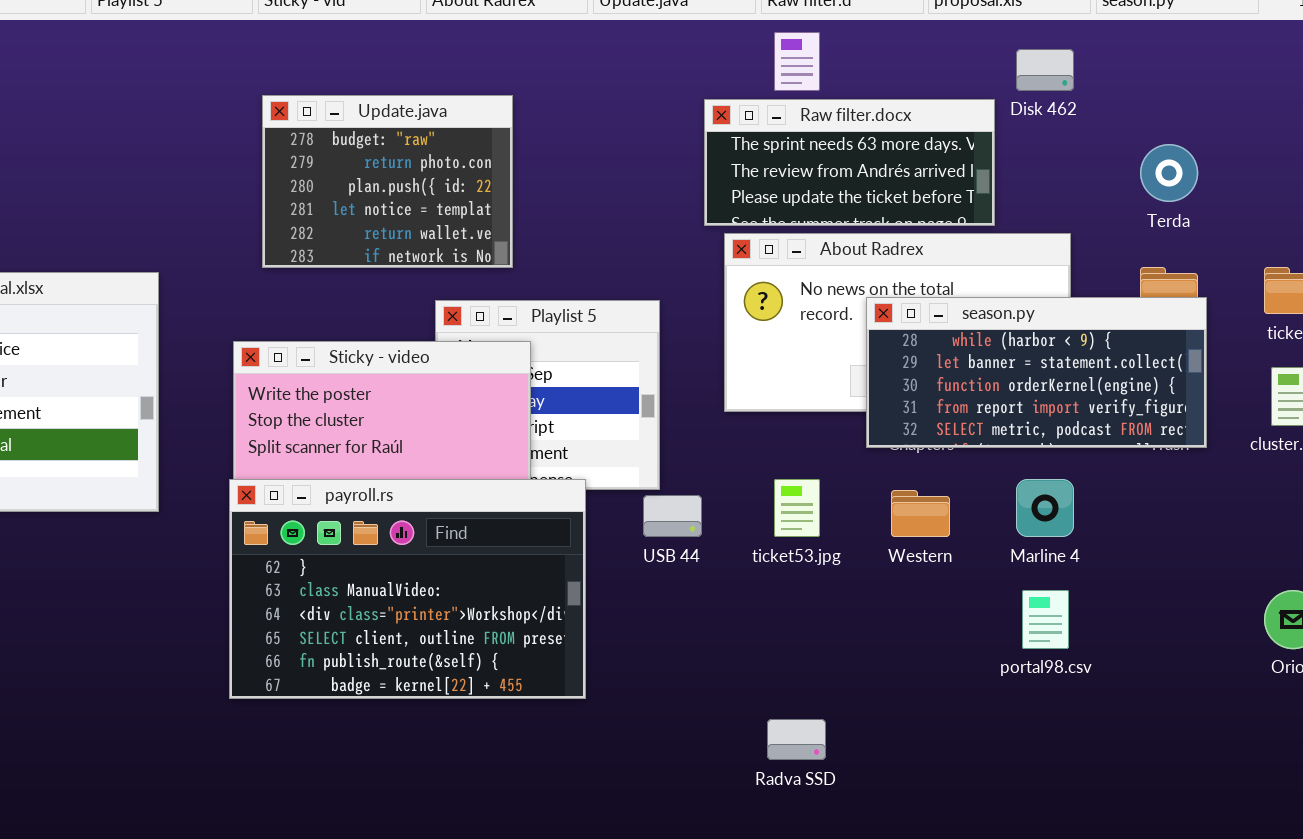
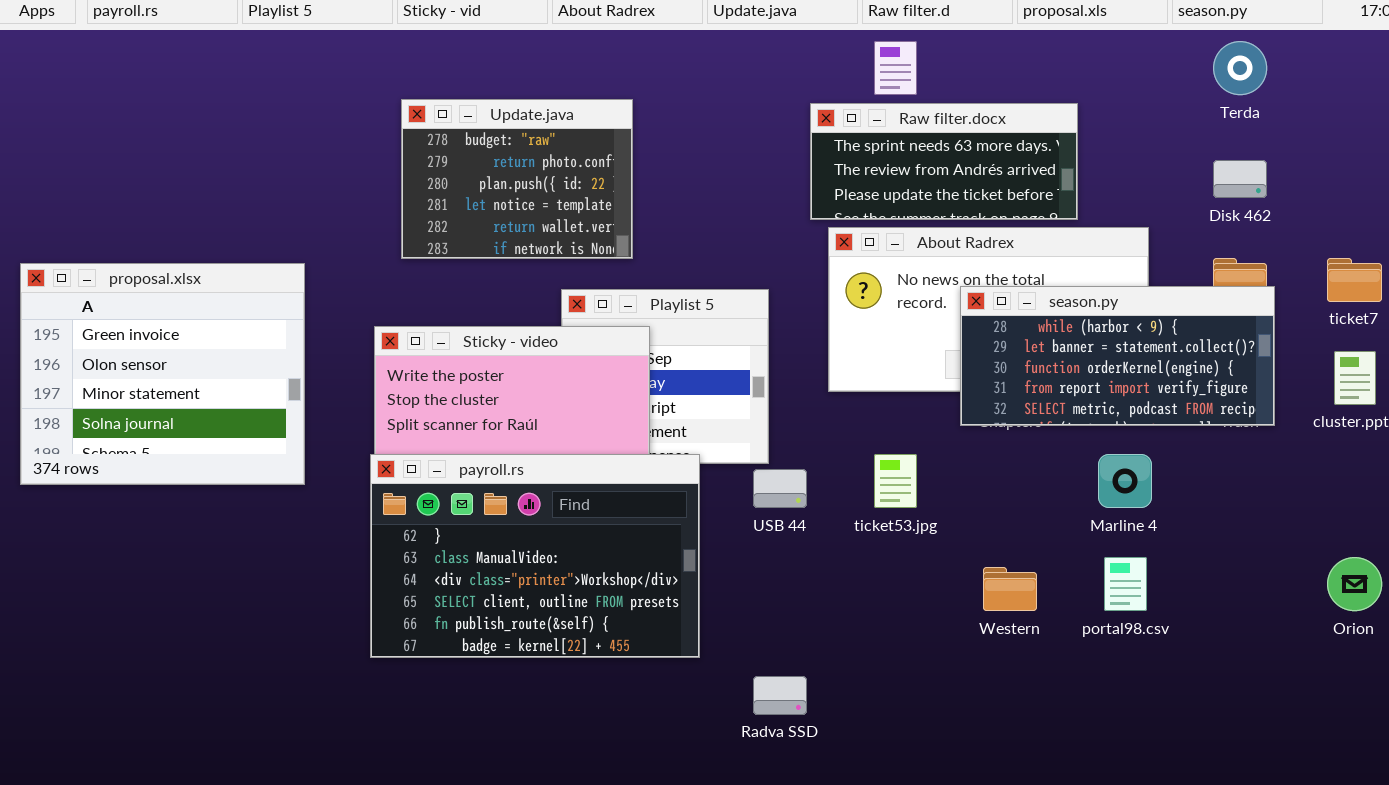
Disk 462: [1016,49,1074,91] -> [1213,160,1267,198], moved
Terda: [1140,144,1198,202] -> [1213,41,1267,95], moved
Western: [891,490,950,537] -> [983,567,1037,611], moved
Radva SSD: [767,719,826,760] -> [753,676,807,715], moved

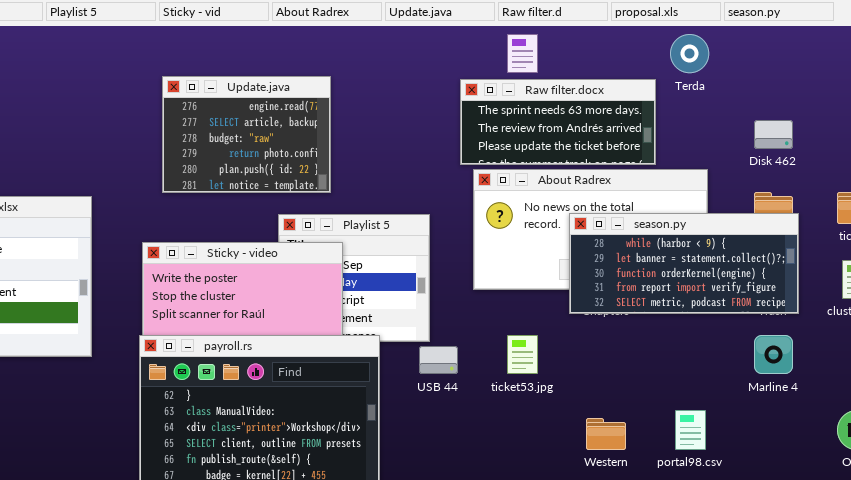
Terda: [1213,41,1267,95] -> [670,34,709,73], moved
Update.java: [401,99,633,259] -> [162,76,331,193], scrolled up 2 rows
Marline 4: [1098,454,1152,508] -> [754,335,793,374], moved

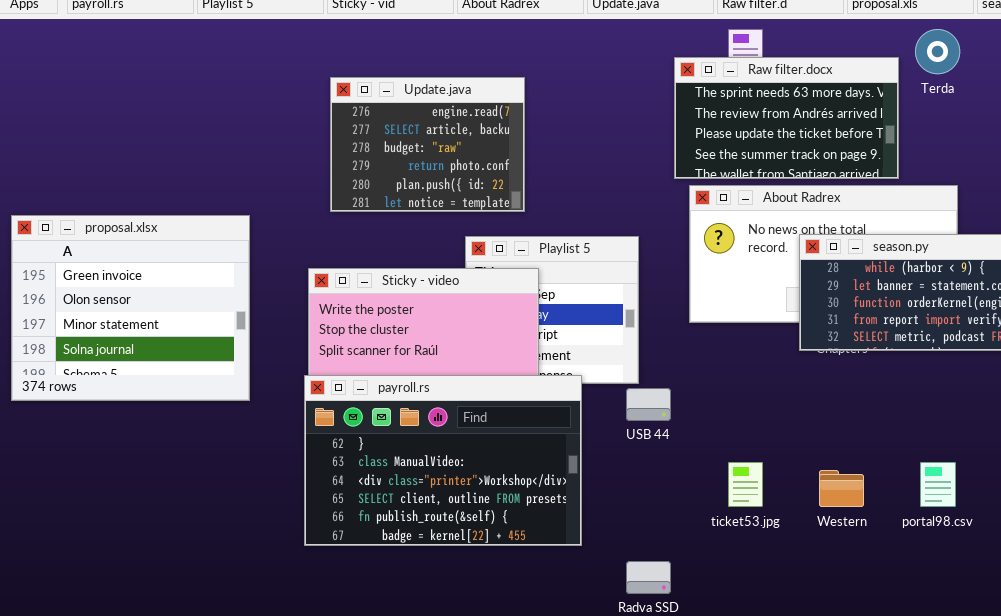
Raw filter.docx: [460,79,656,165] -> [674,57,899,179], resized
ticket53.jpg: [507,335,538,374] -> [728,462,763,507], moved

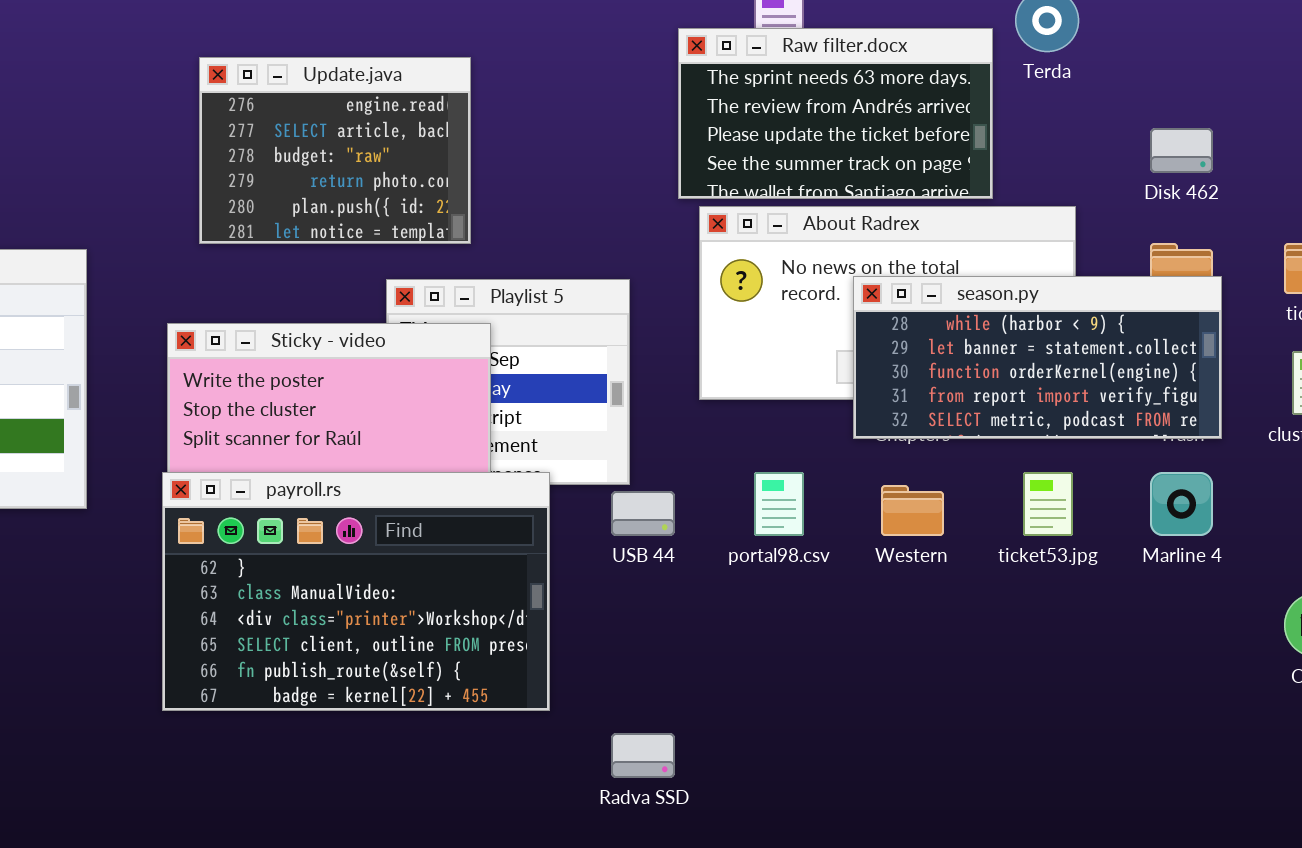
ticket53.jpg: [728,462,763,507] -> [1023,472,1073,536], moved
portal98.csv: [920,462,956,507] -> [754,472,804,536], moved
Western: [819,470,864,507] -> [881,485,944,536], moved

